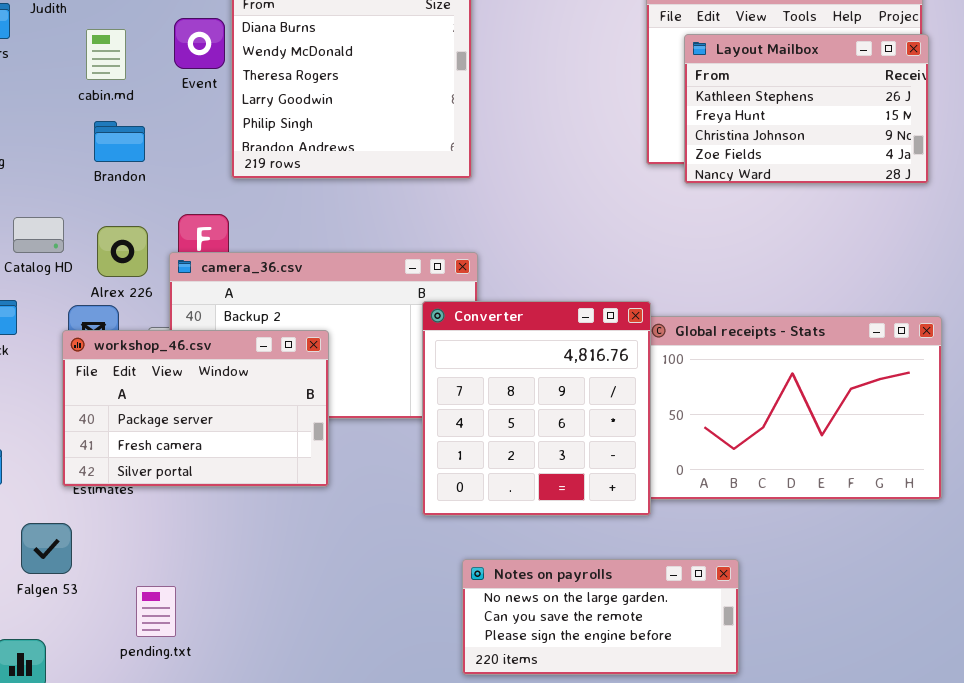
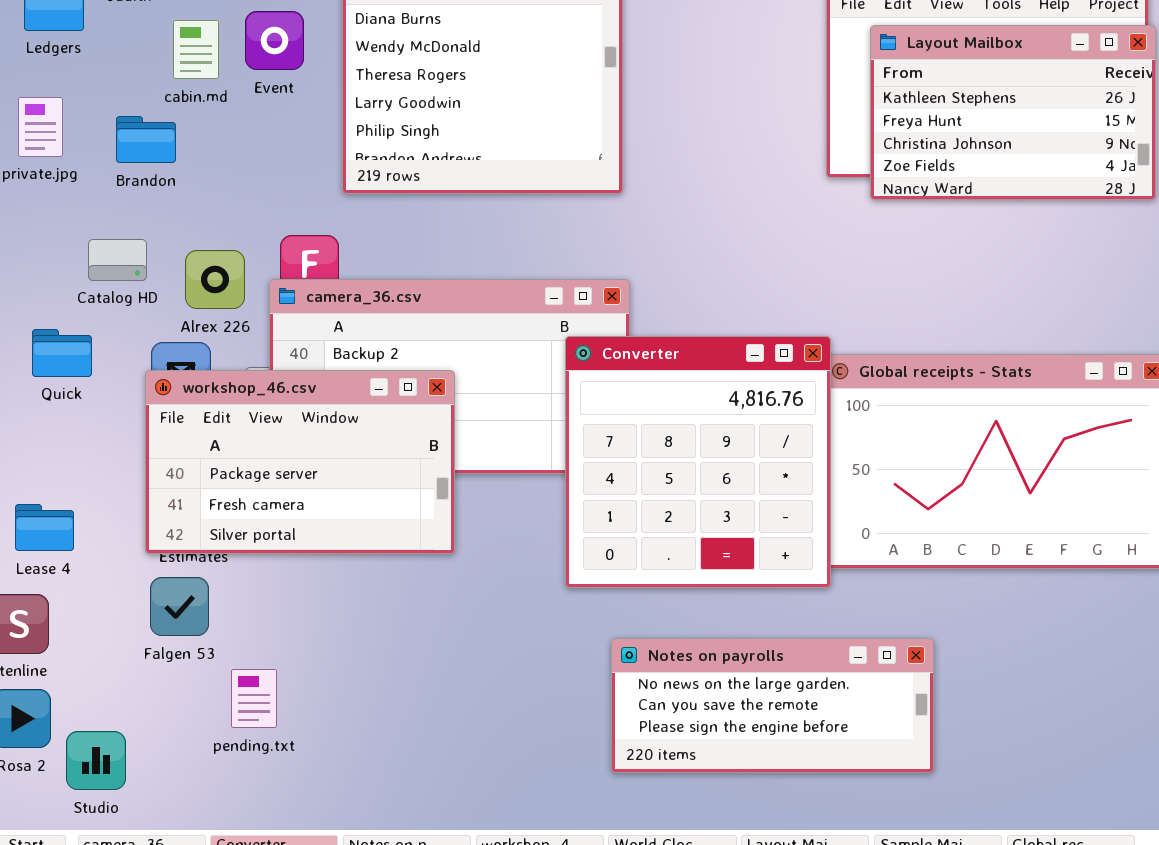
Event: [174,18,225,69] -> [245,11,304,70], moved
Brandon: [94,121,145,162] -> [116,116,176,163], moved
Falgen 53: [21,523,72,574] -> [150,577,209,636], moved

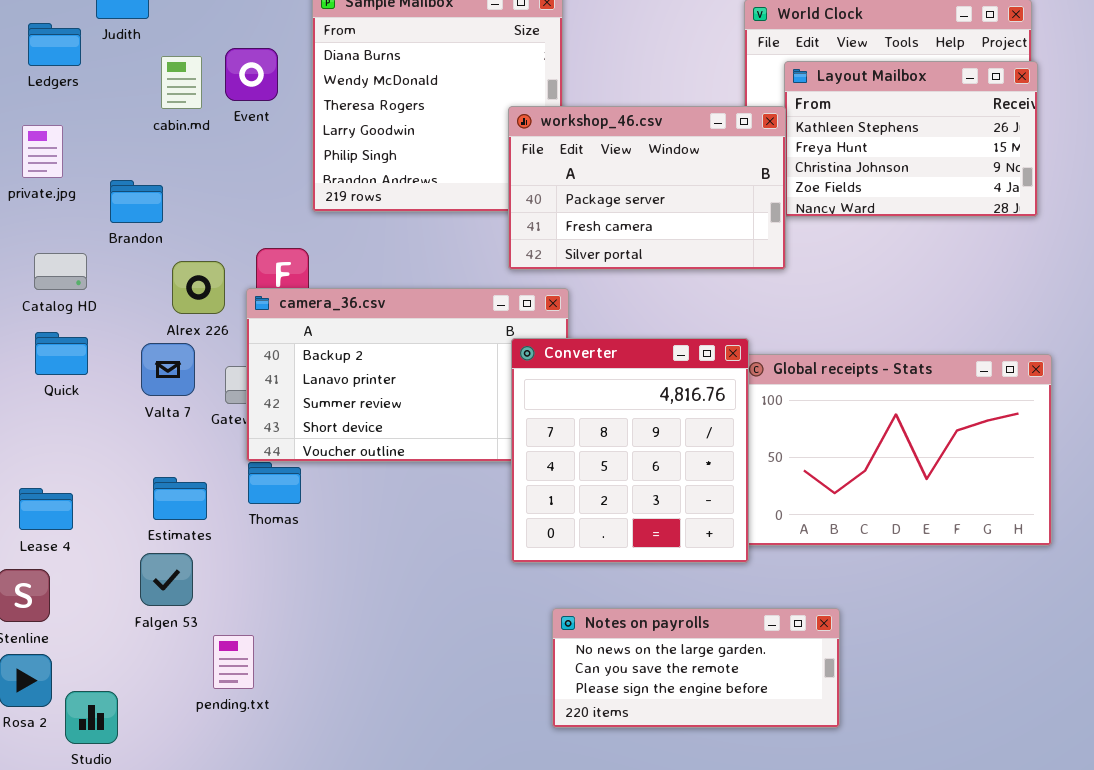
Brandon: [116,116,176,163] -> [110,180,163,223], moved
Catalog HD: [88,239,147,281] -> [34,253,87,290], moved
workshop_46.csv: [145,370,455,554] -> [508,106,786,270], moved

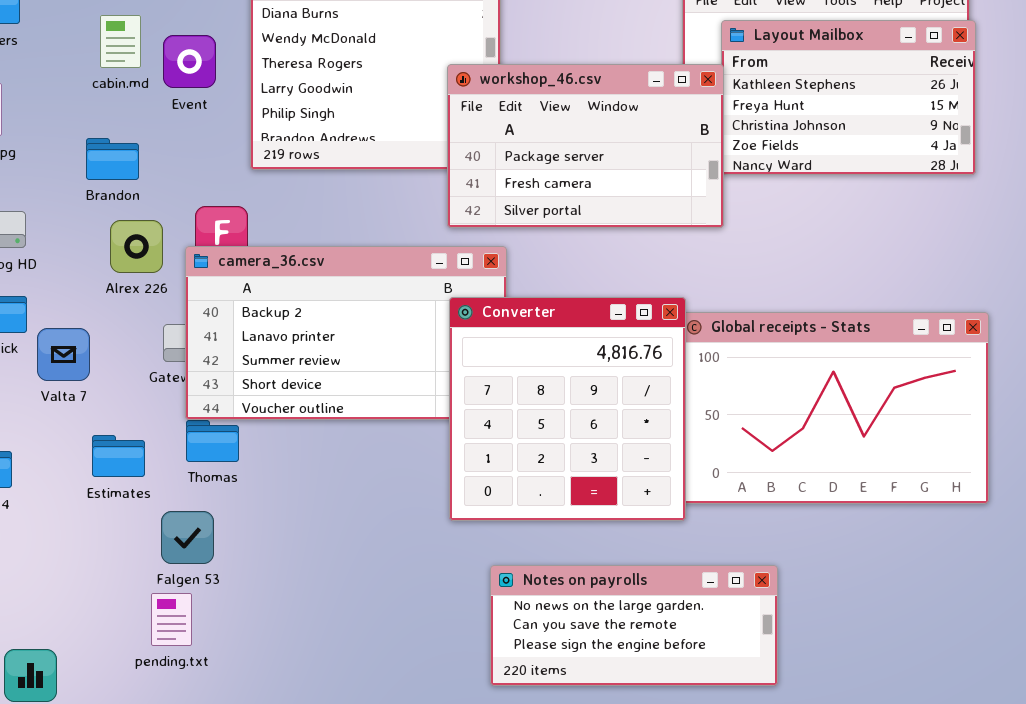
Event: [225,48,278,101] -> [163,35,216,88], moved
Brandon: [110,180,163,223] -> [86,138,139,180], moved
Valta 7: [141,343,195,396] -> [37,328,90,381], moved
Falgen 53: [140,553,193,606] -> [161,511,214,564], moved

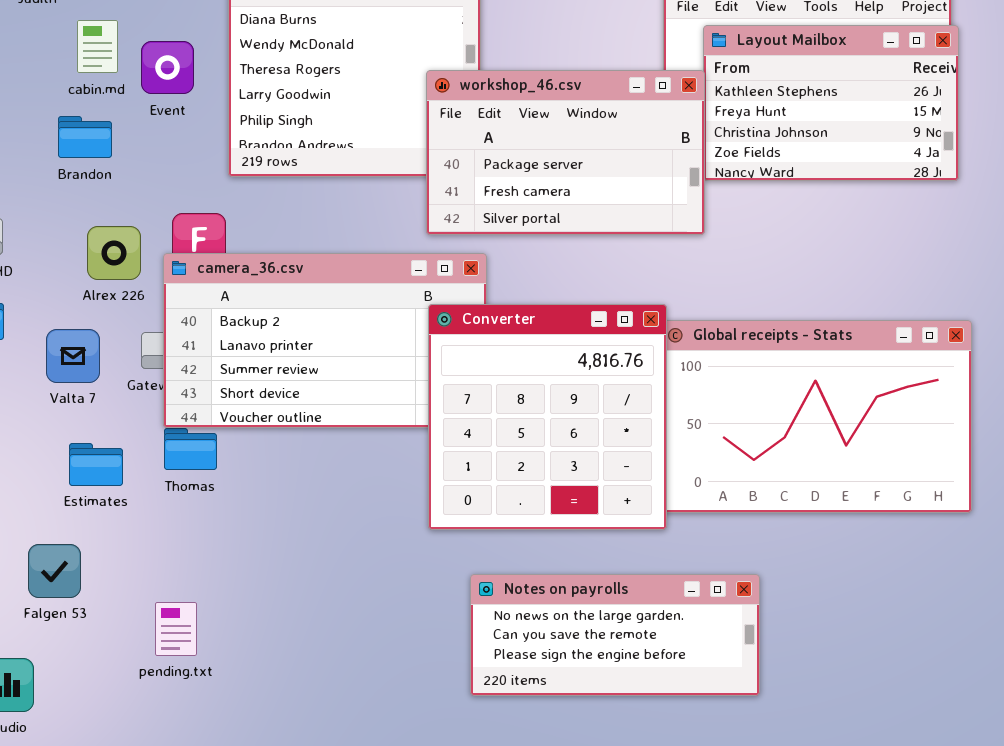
Brandon: [86,138,139,180] -> [58,116,112,158], moved
Valta 7: [37,328,90,381] -> [46,329,100,383], moved
Falgen 53: [161,511,214,564] -> [28,544,81,598], moved
pending.txt: [151,593,192,646] -> [155,602,197,656], moved

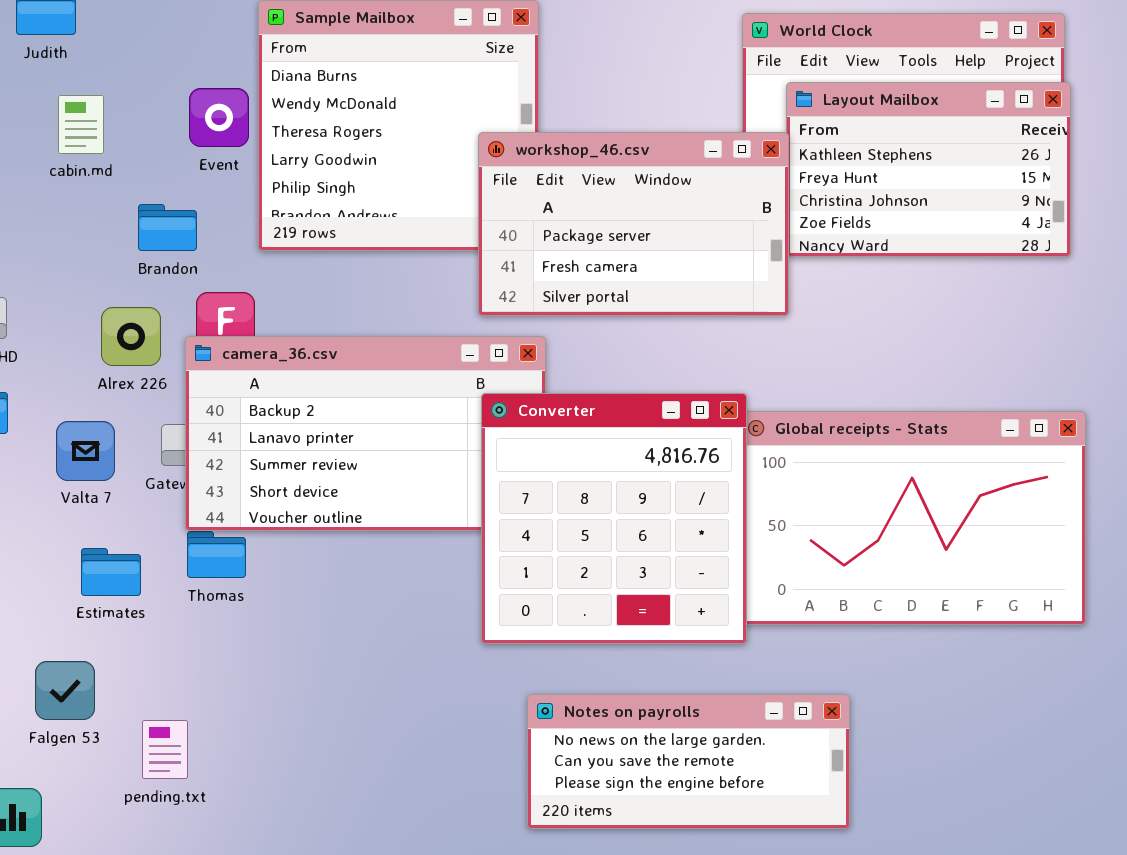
cabin.md: [77,20,118,73] -> [58,95,104,154], moved
Event: [141,41,194,94] -> [189,88,249,147], moved
Brandon: [58,116,112,158] -> [138,204,197,251], moved
pending.txt: [155,602,197,656] -> [142,720,188,779], moved

